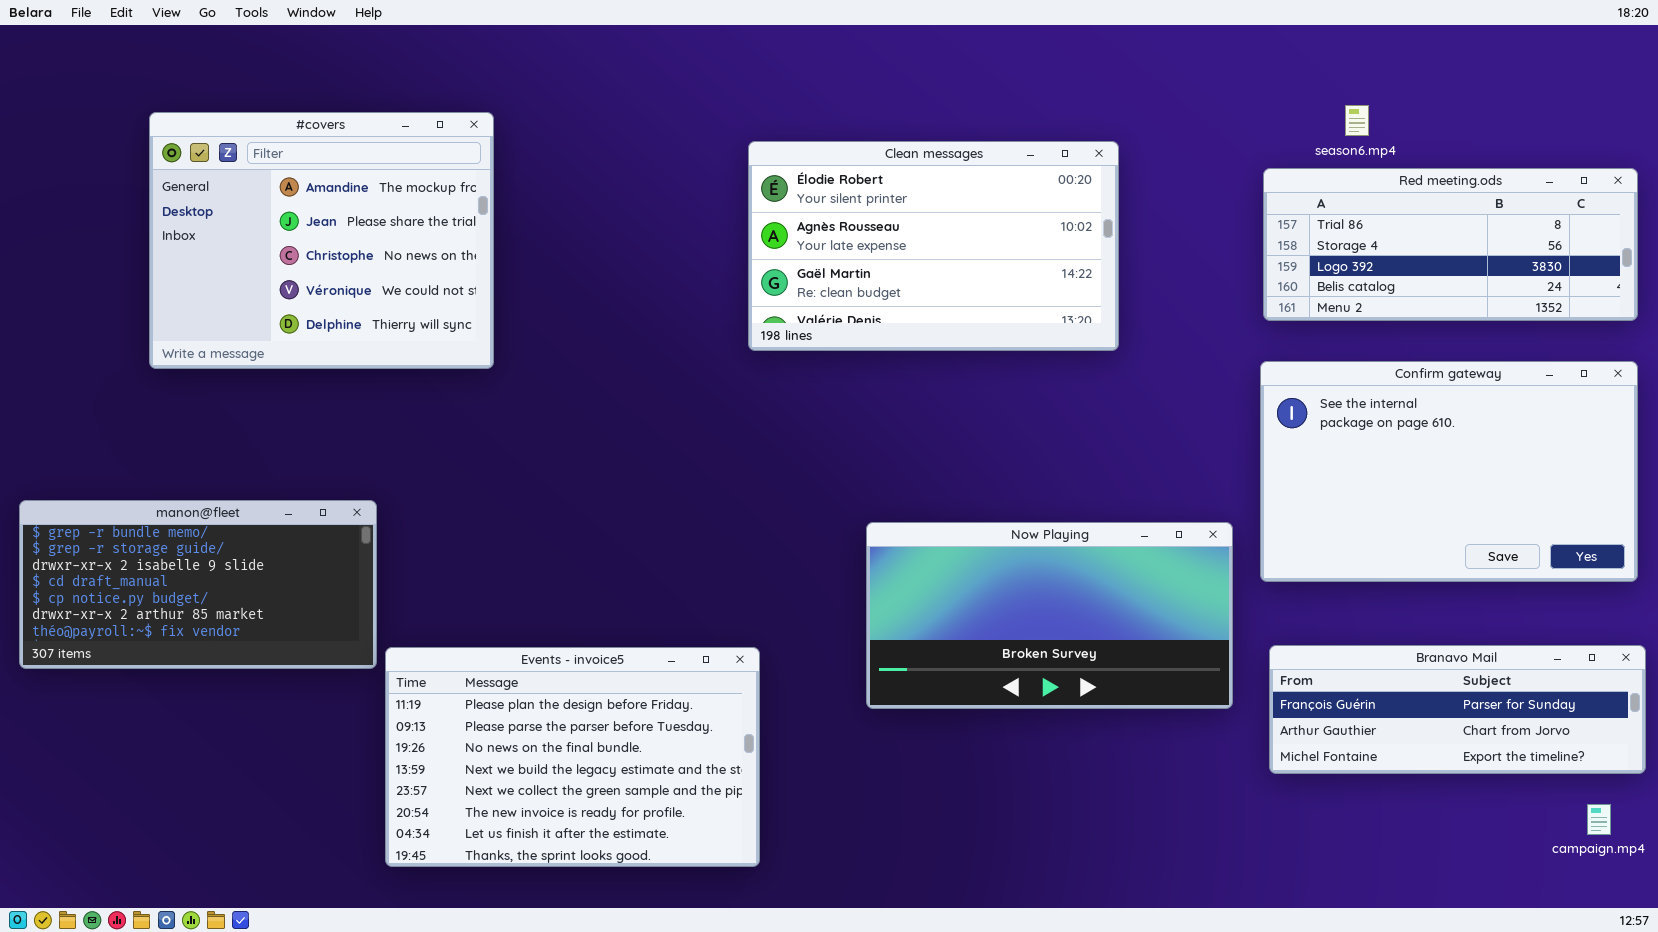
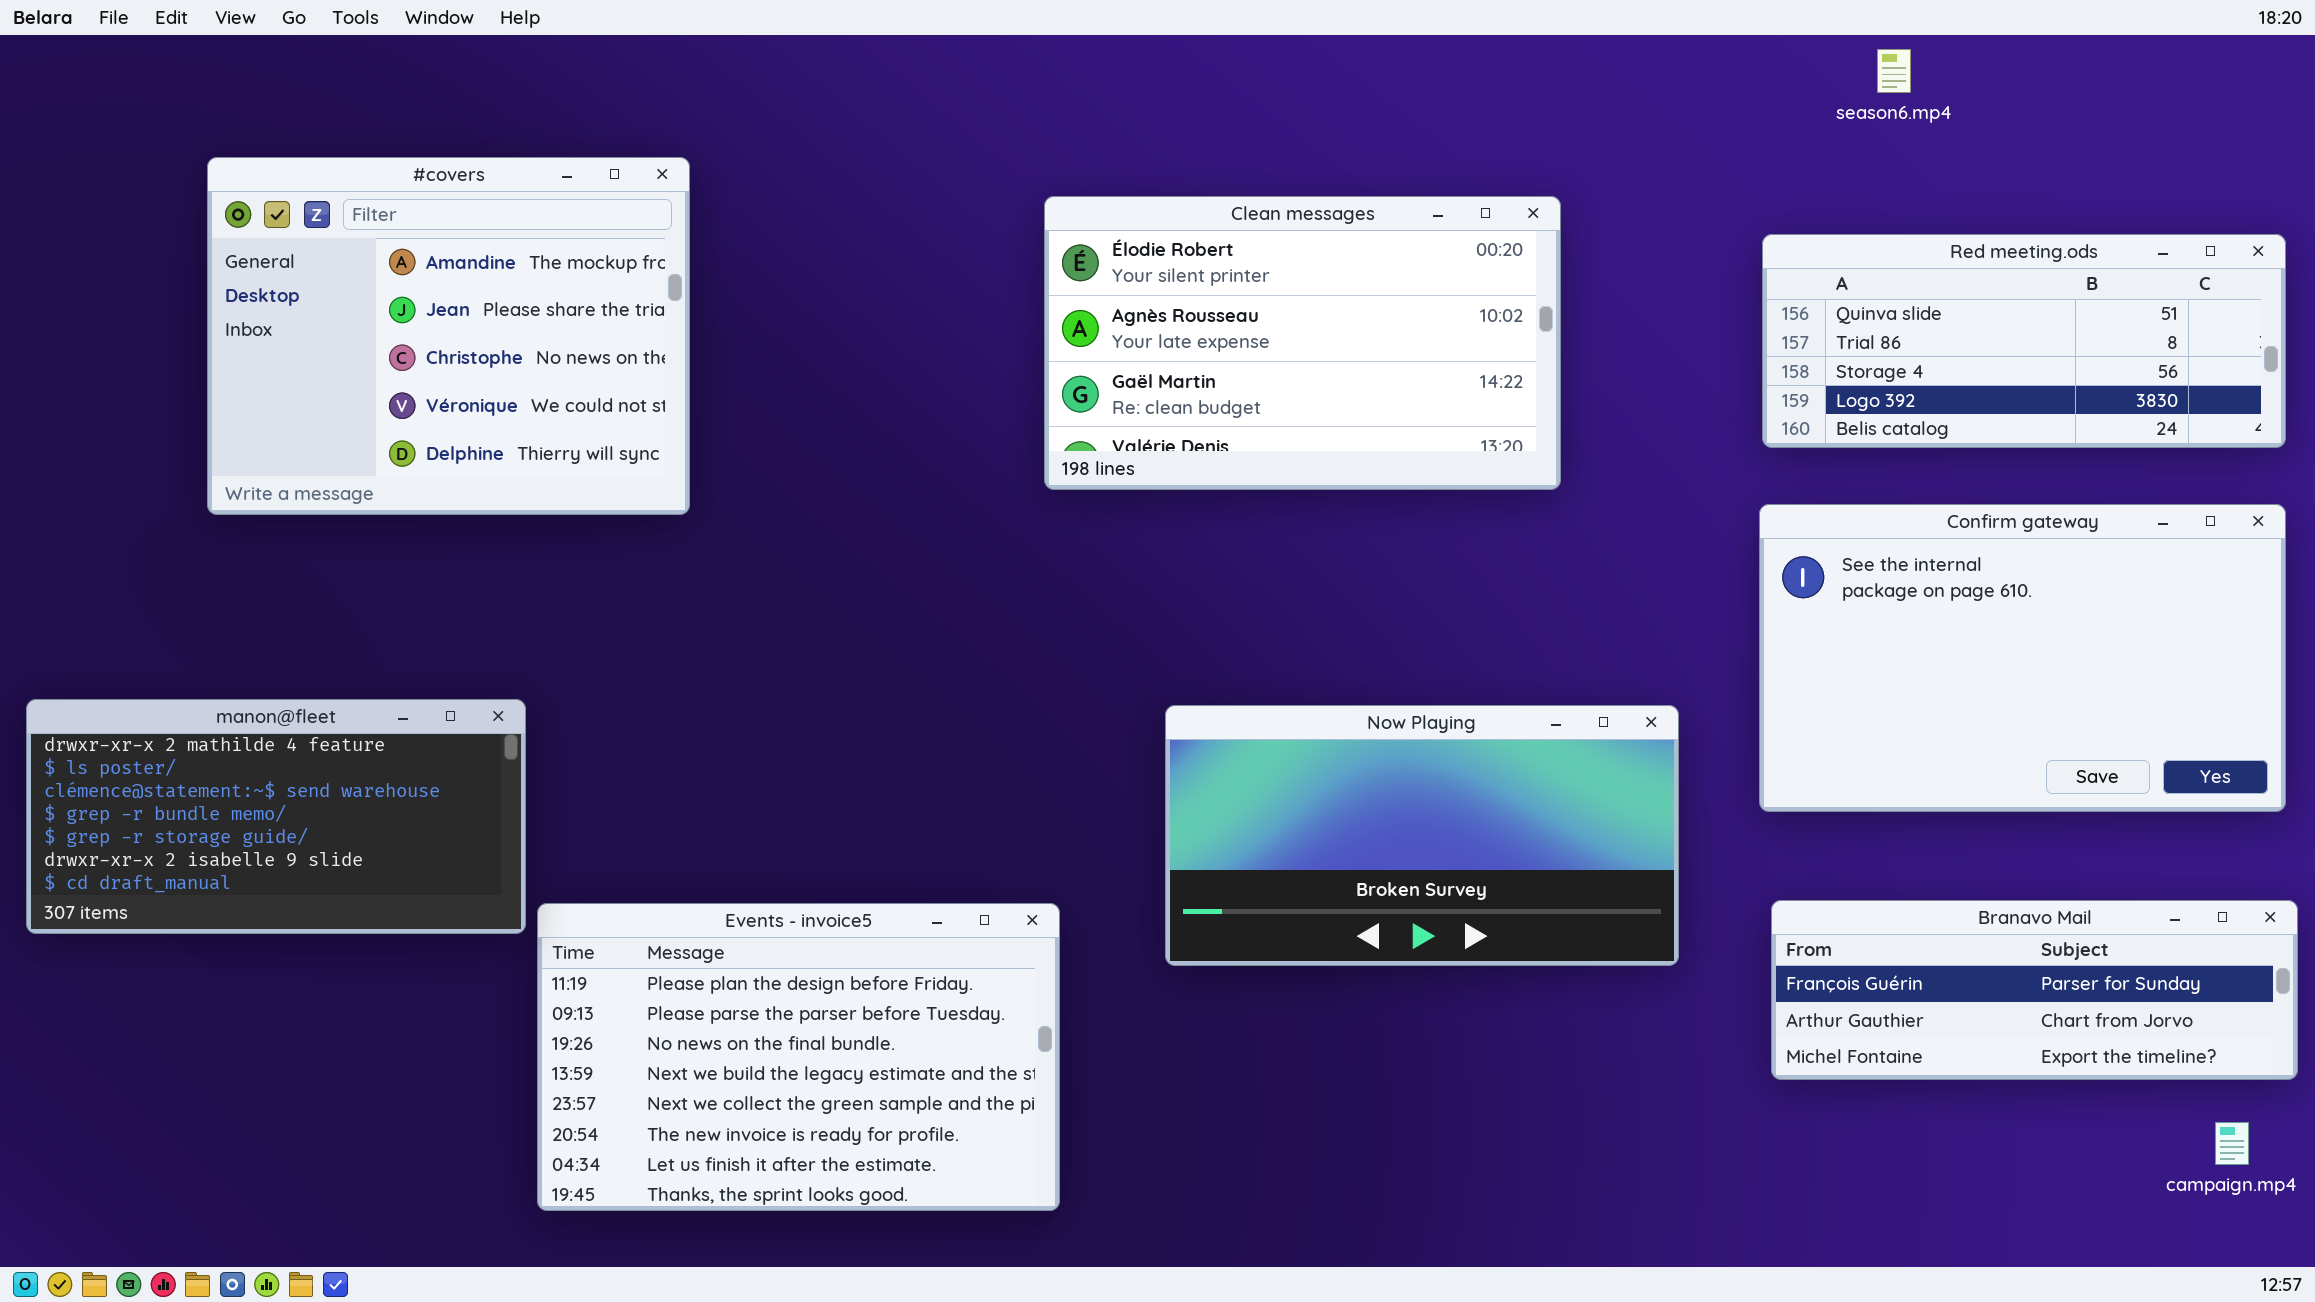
season6.mp4: [1345,105,1369,136] -> [1877,49,1911,93], moved
Red meeting.ods: [1263,168,1638,321] -> [1762,234,2286,448], scrolled up 1 row
manon@fleet: [19,500,377,669] -> [26,699,526,934], scrolled up 3 rows
Now Playing: [866,522,1233,709] -> [1165,705,1679,966], moved

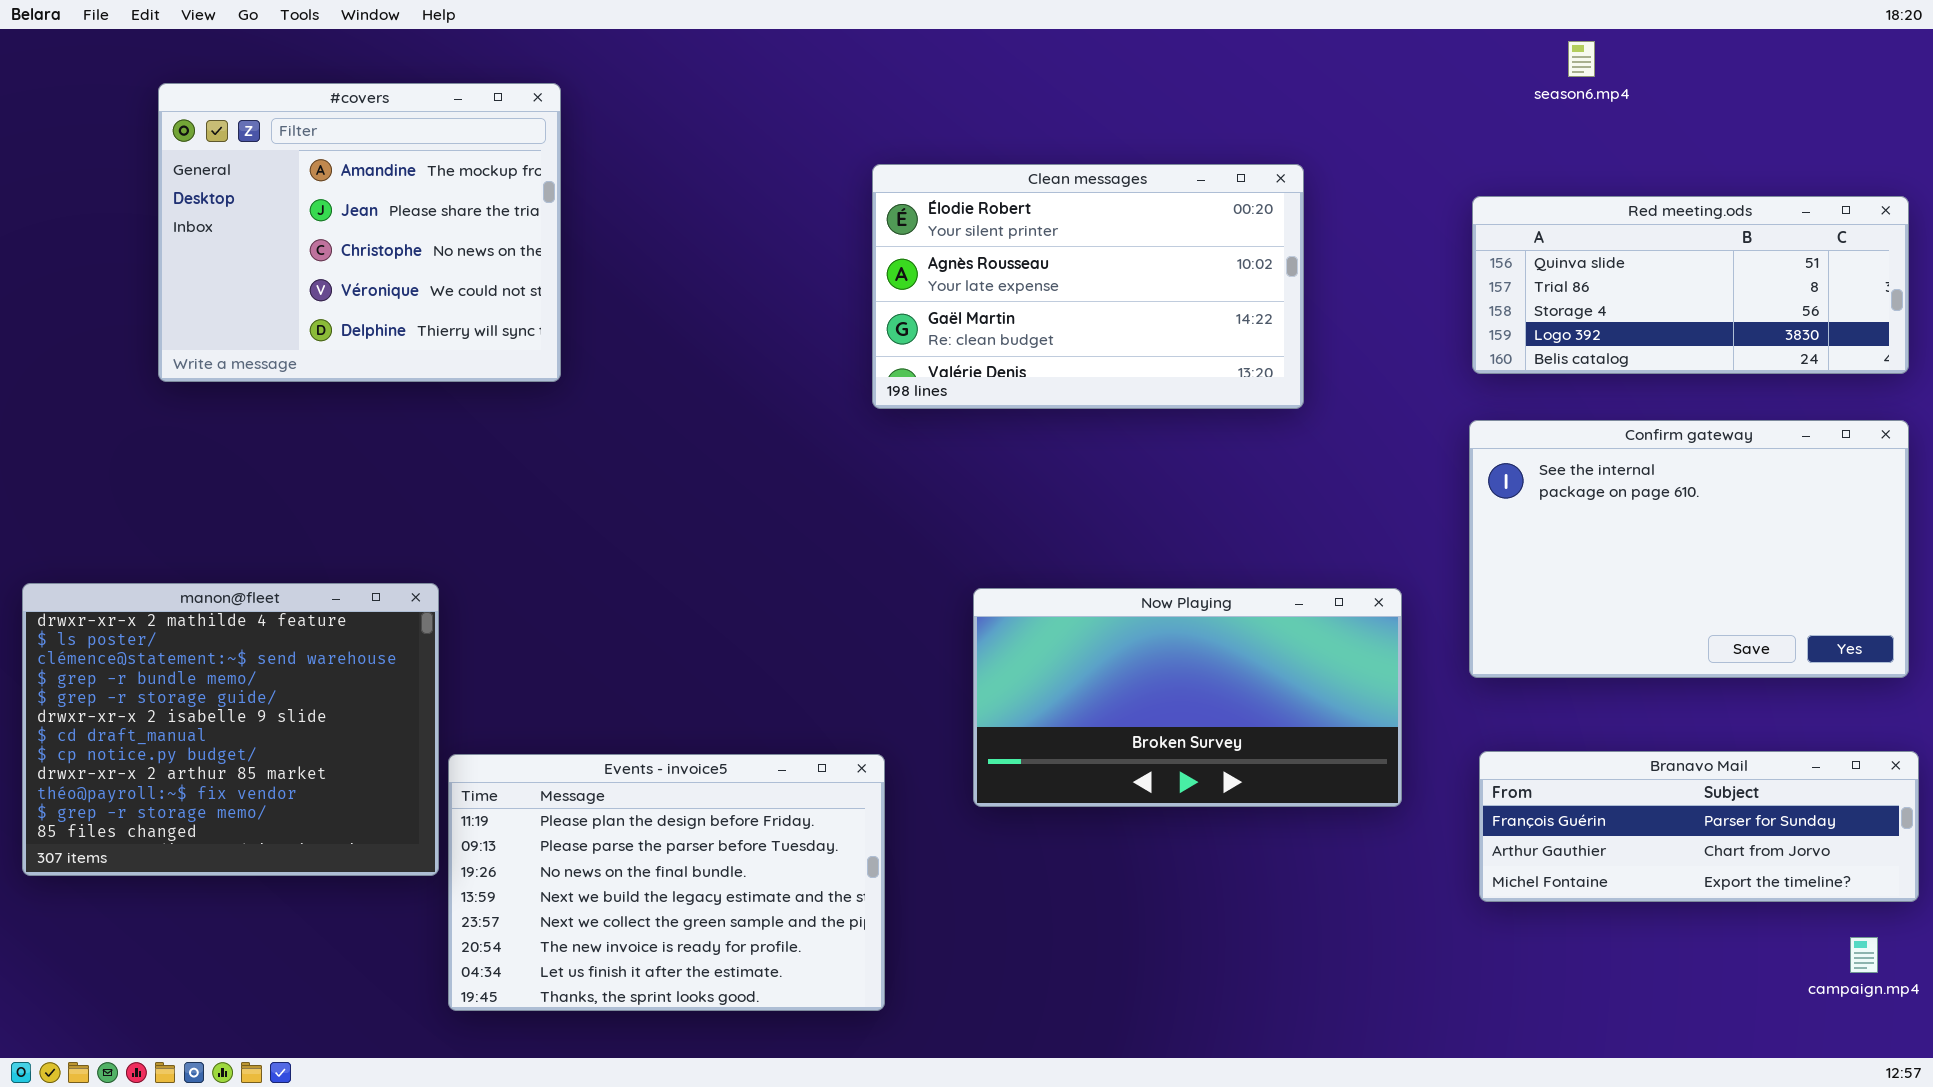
#covers: [207,157,690,515] -> [158,83,561,382], moved
manon@fleet: [26,699,526,934] -> [22,583,439,876], resized

